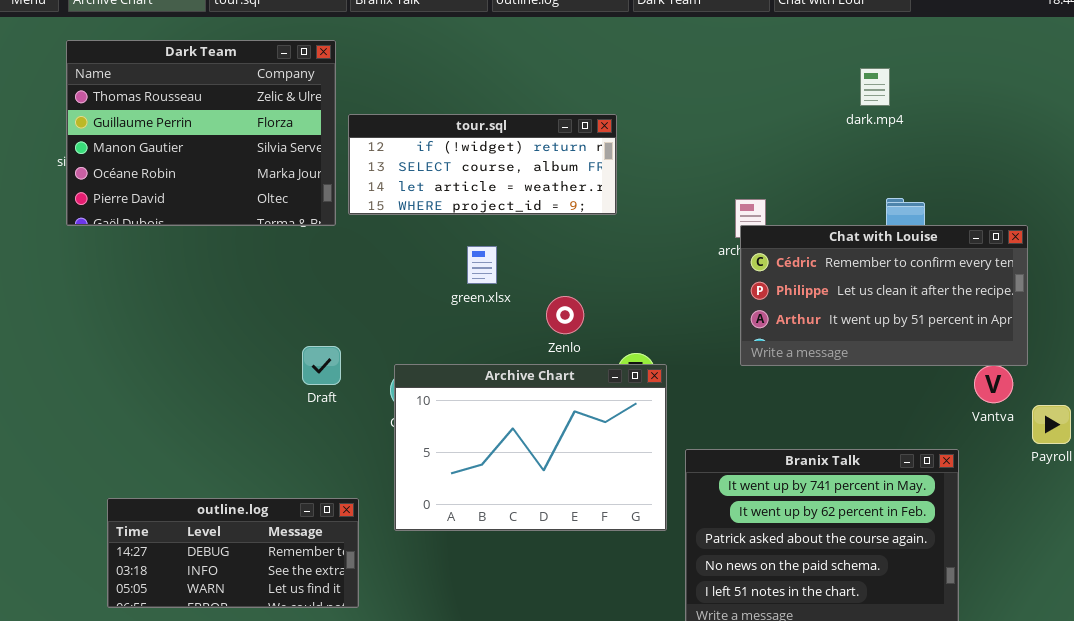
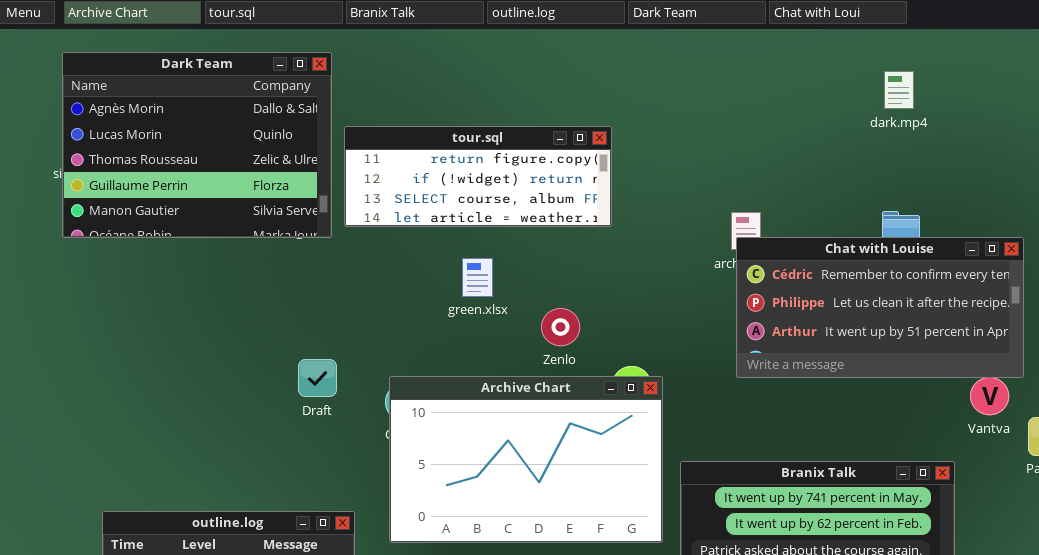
Dark Team: [66,40,336,226] -> [62,52,332,238], scrolled up 2 rows
dark.mp4: [860,68,890,106] -> [884,71,914,109], moved
tour.sql: [348,114,617,215] -> [344,126,612,227], scrolled up 1 row

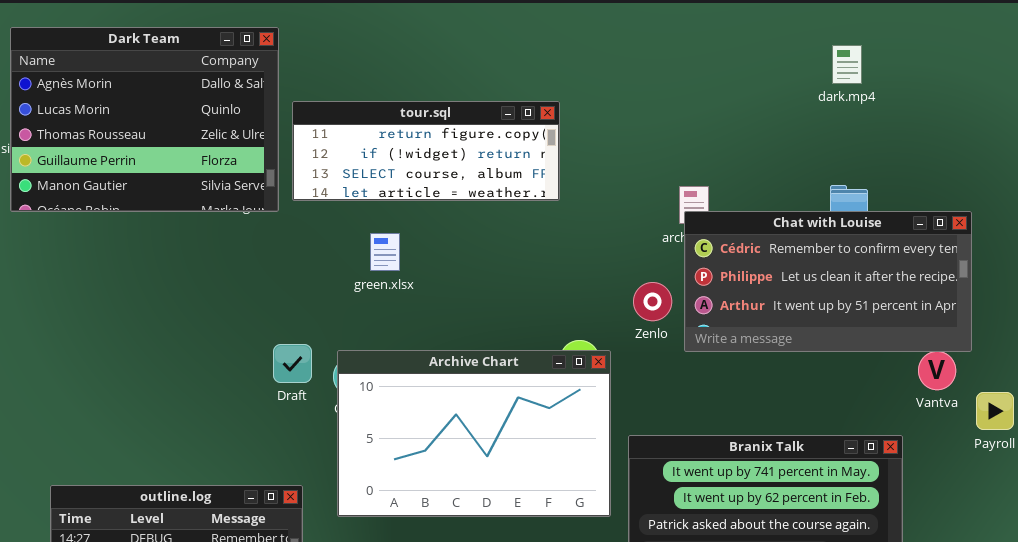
green.xlsx: [462,258,493,297] -> [370,233,400,271], moved
Zenlo: [541,308,580,346] -> [633,282,672,321], moved
Draft: [298,359,337,397] -> [273,344,312,383], moved

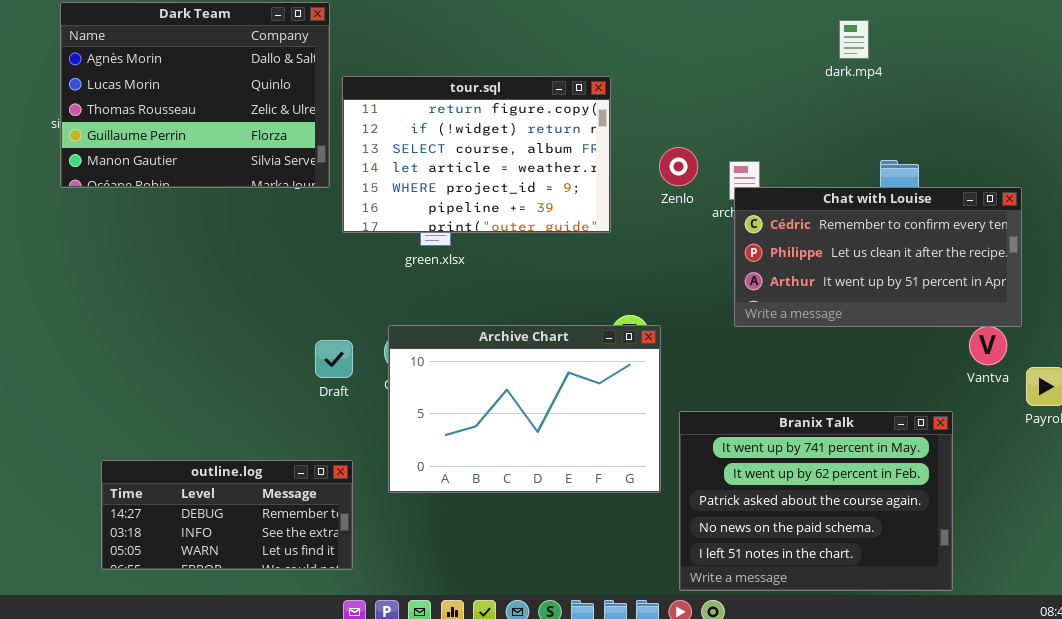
dark.mp4: [832,45,862,84] -> [839,20,869,59], moved
tour.sql: [292,101,560,201] -> [342,76,611,233], resized
Zenlo: [633,282,672,321] -> [659,147,698,186], moved
Draft: [273,344,312,383] -> [315,340,353,378], moved

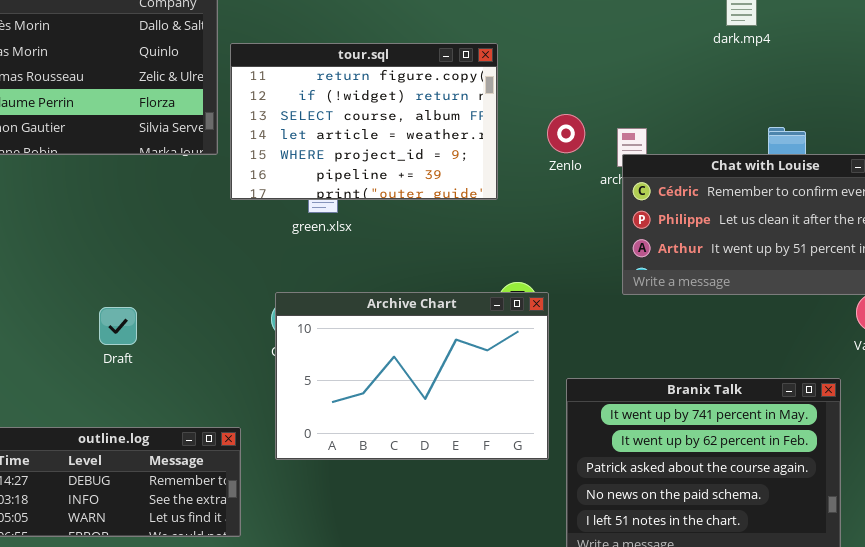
Draft: [315,340,353,378] -> [99,307,137,345], moved

